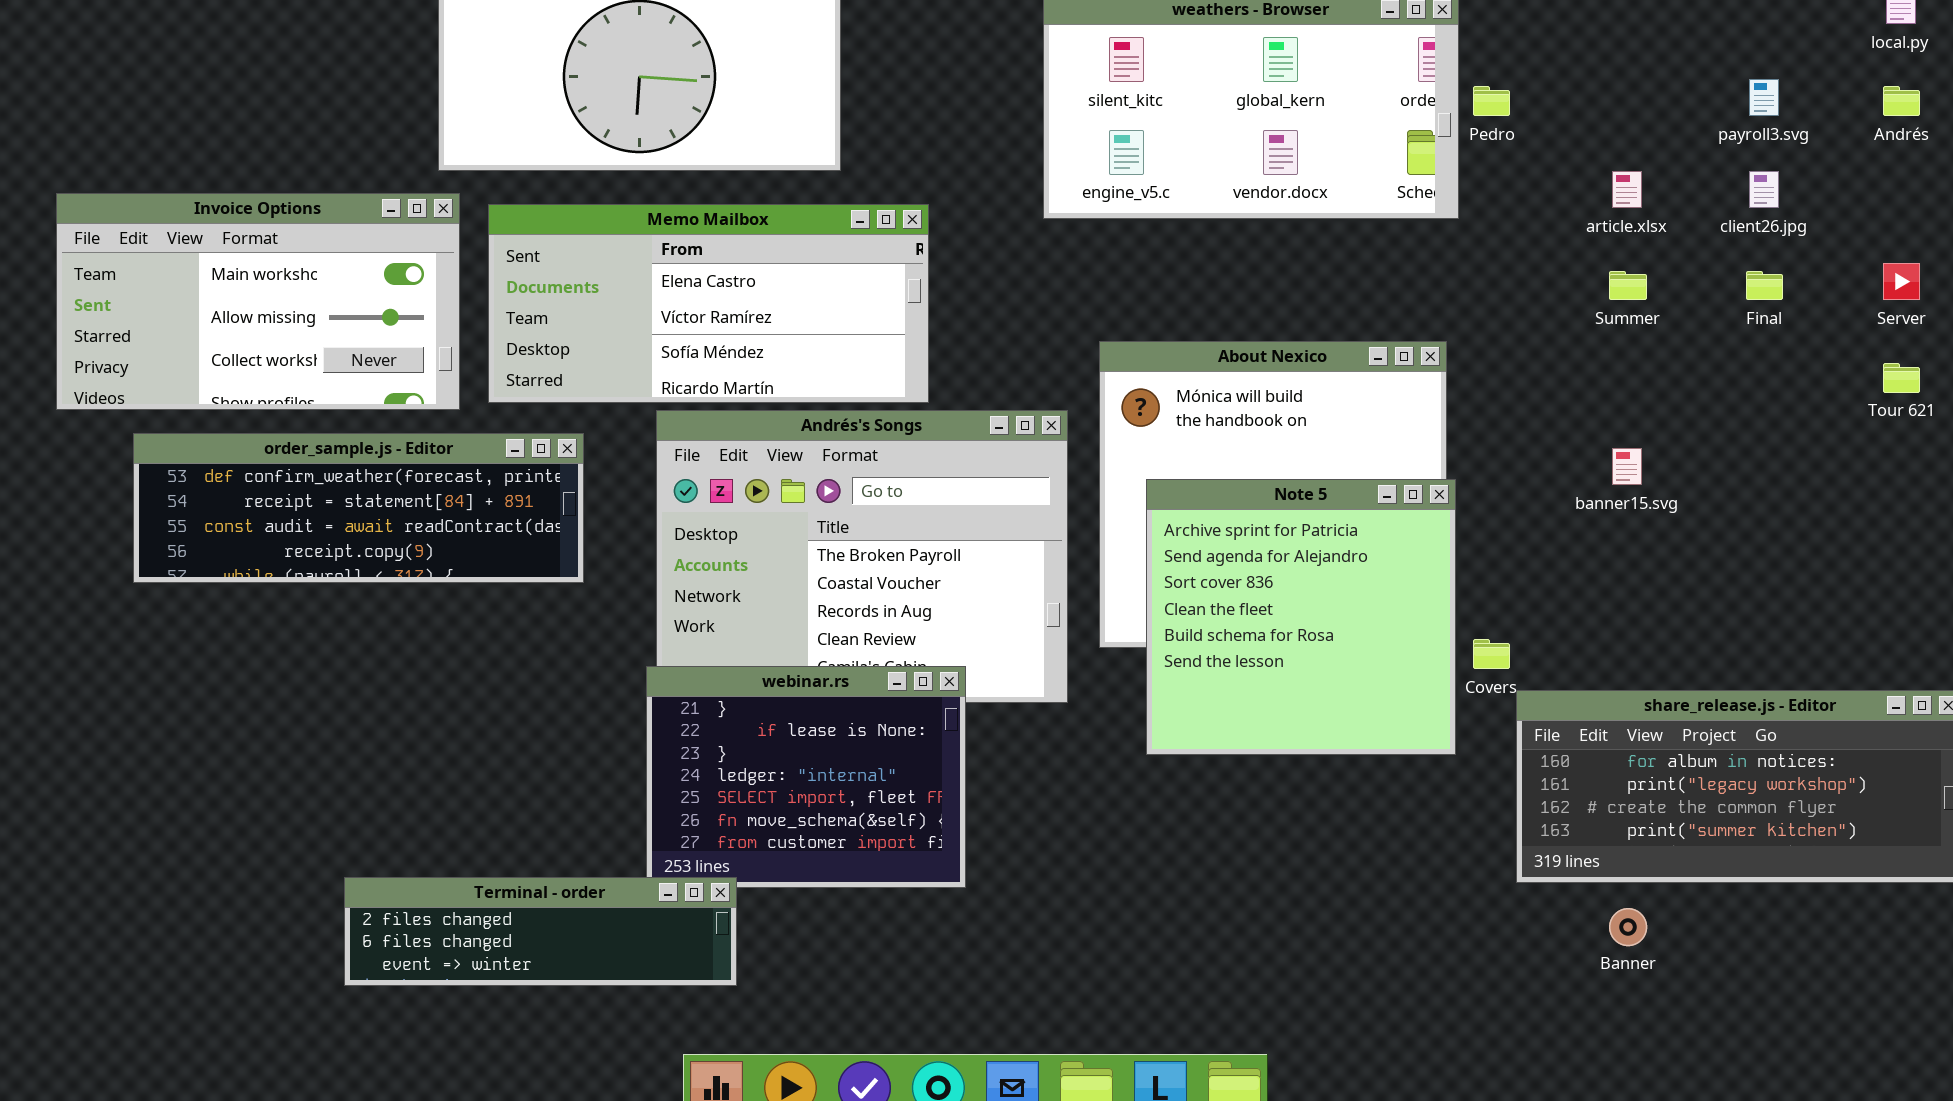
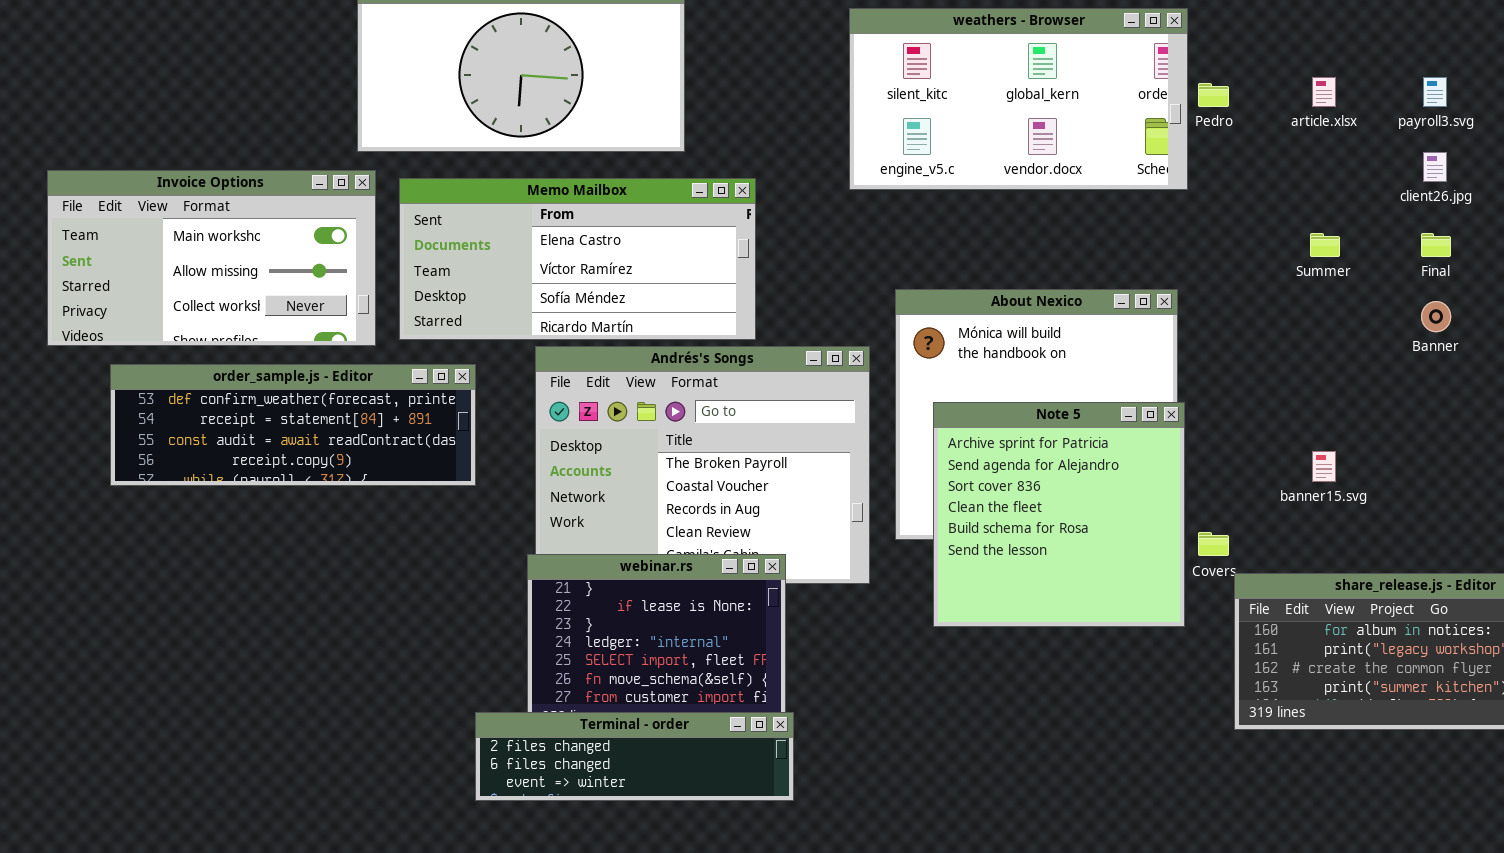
article.xlsx: [1612,171,1642,208] -> [1312,77,1336,107], moved
banner15.svg: [1612,448,1642,485] -> [1312,451,1336,482], moved
Terminal - order: [344,877,737,986] -> [475,712,794,801], moved
Banner: [1609,908,1647,946] -> [1421,301,1451,332], moved

